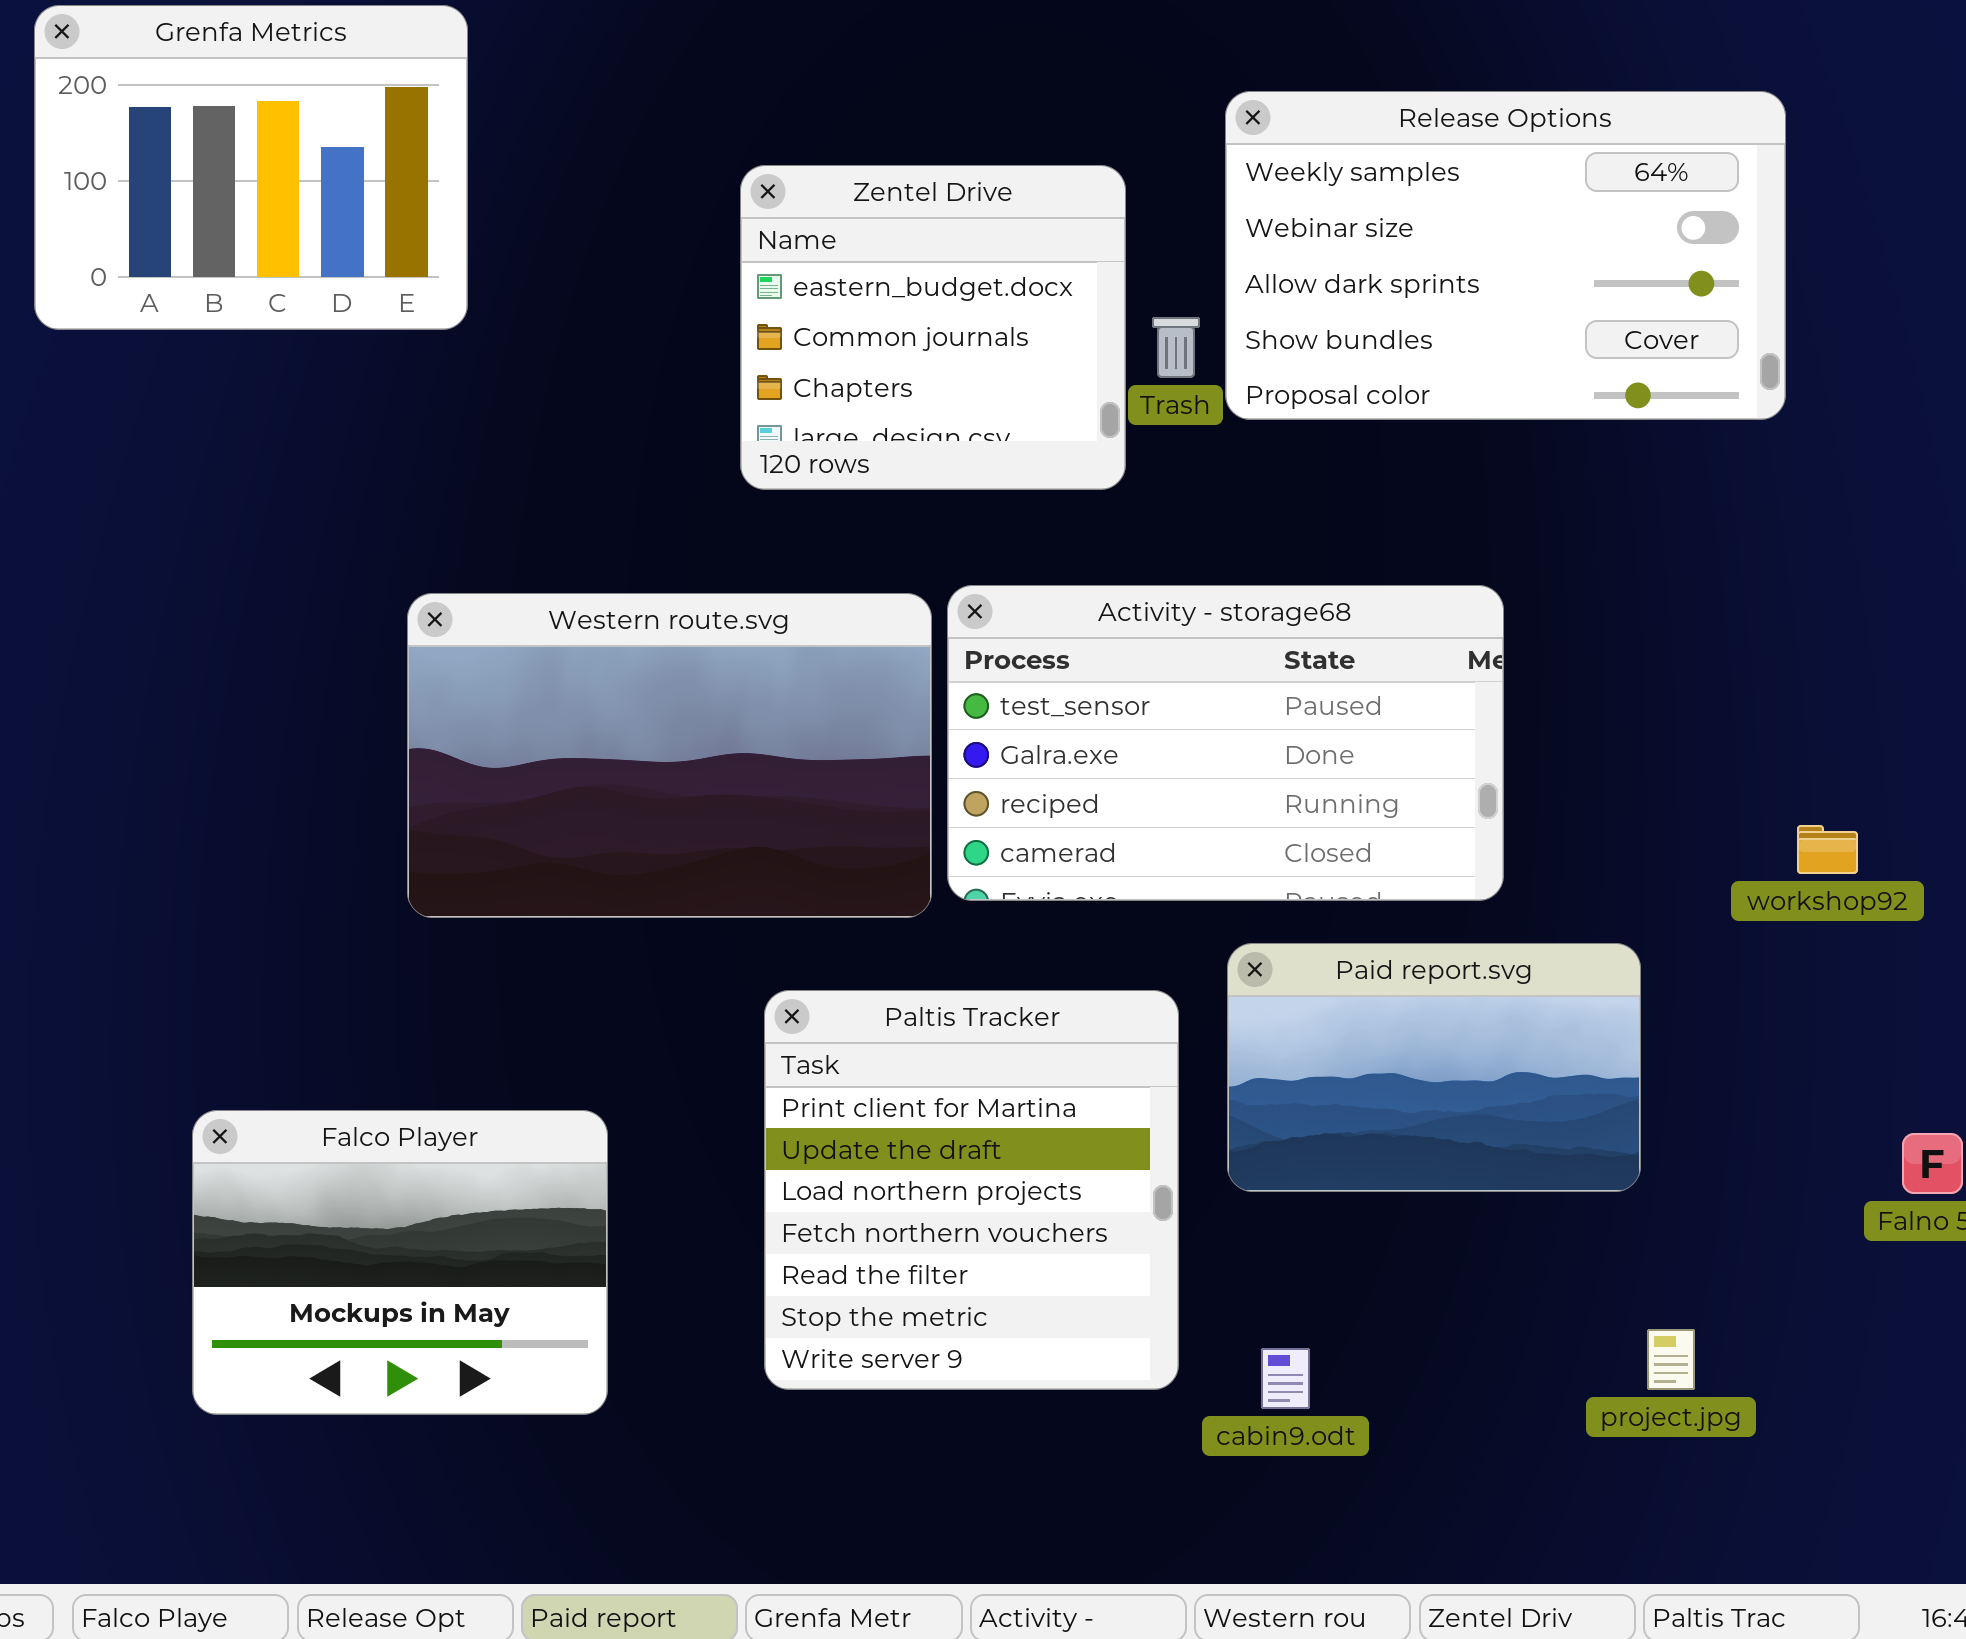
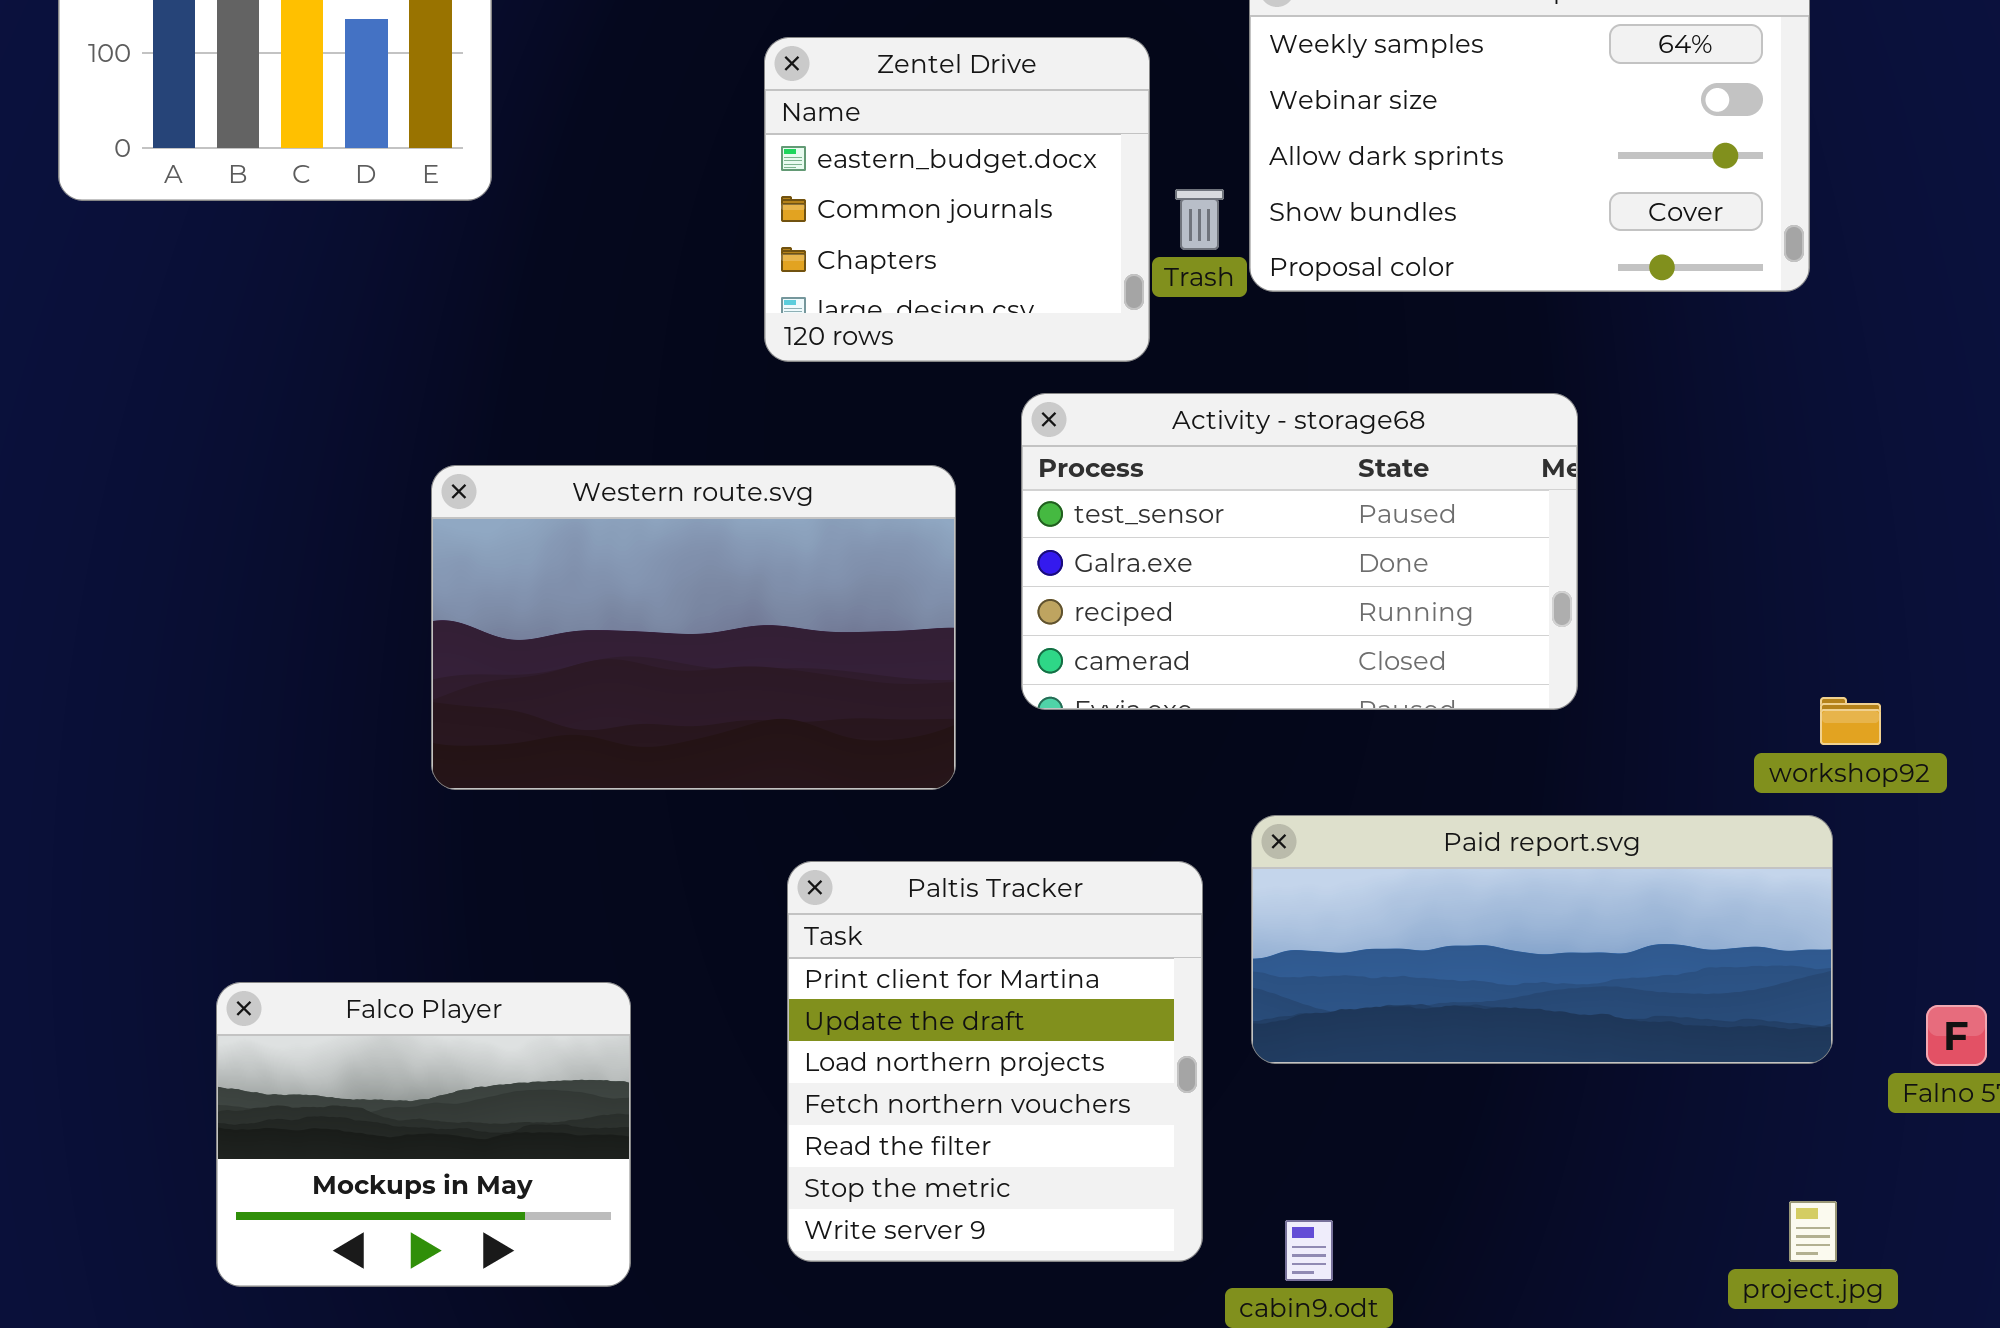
Activity - storage68: [947,585,1504,901] -> [1021,393,1578,710], moved
Paid report.svg: [1227,943,1641,1192] -> [1251,815,1833,1064], resized
project.jpg: [1647,1329,1695,1390] -> [1789,1201,1837,1262], moved

